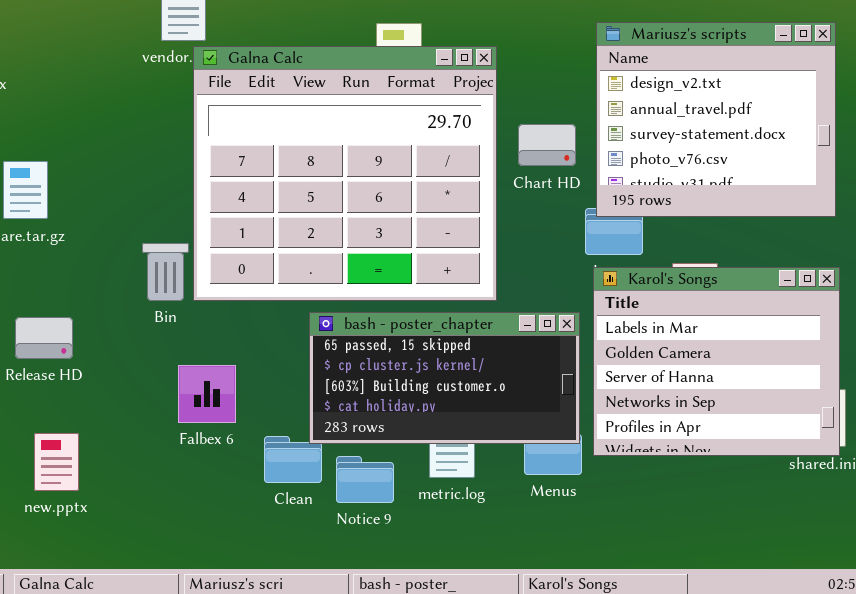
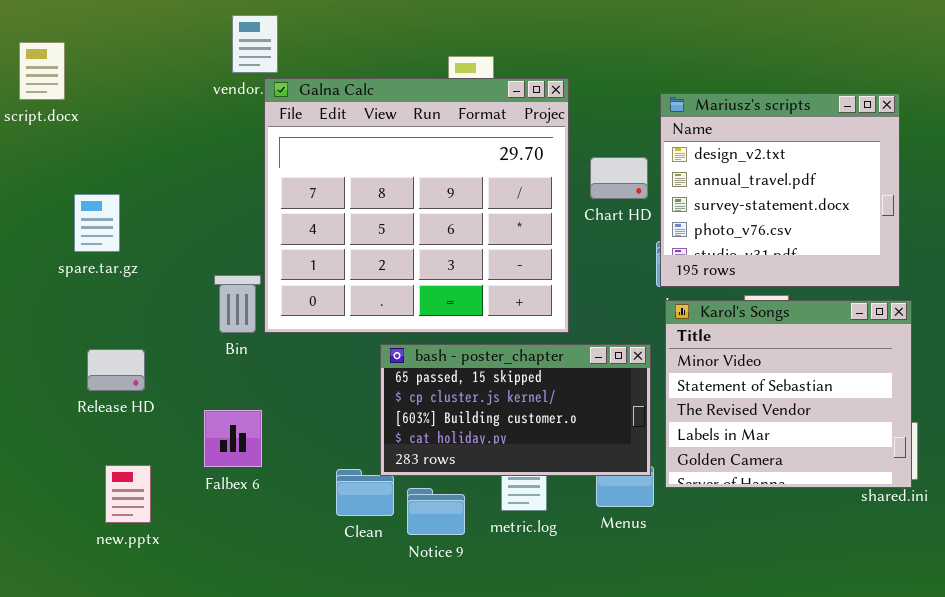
Mariusz's scripts: [596,22,836,217] -> [660,93,900,287], moved
Karol's Songs: [593,267,840,456] -> [665,300,912,488], scrolled up 3 rows
Falbex 6: [178,365,236,423] -> [204,410,262,467], moved

